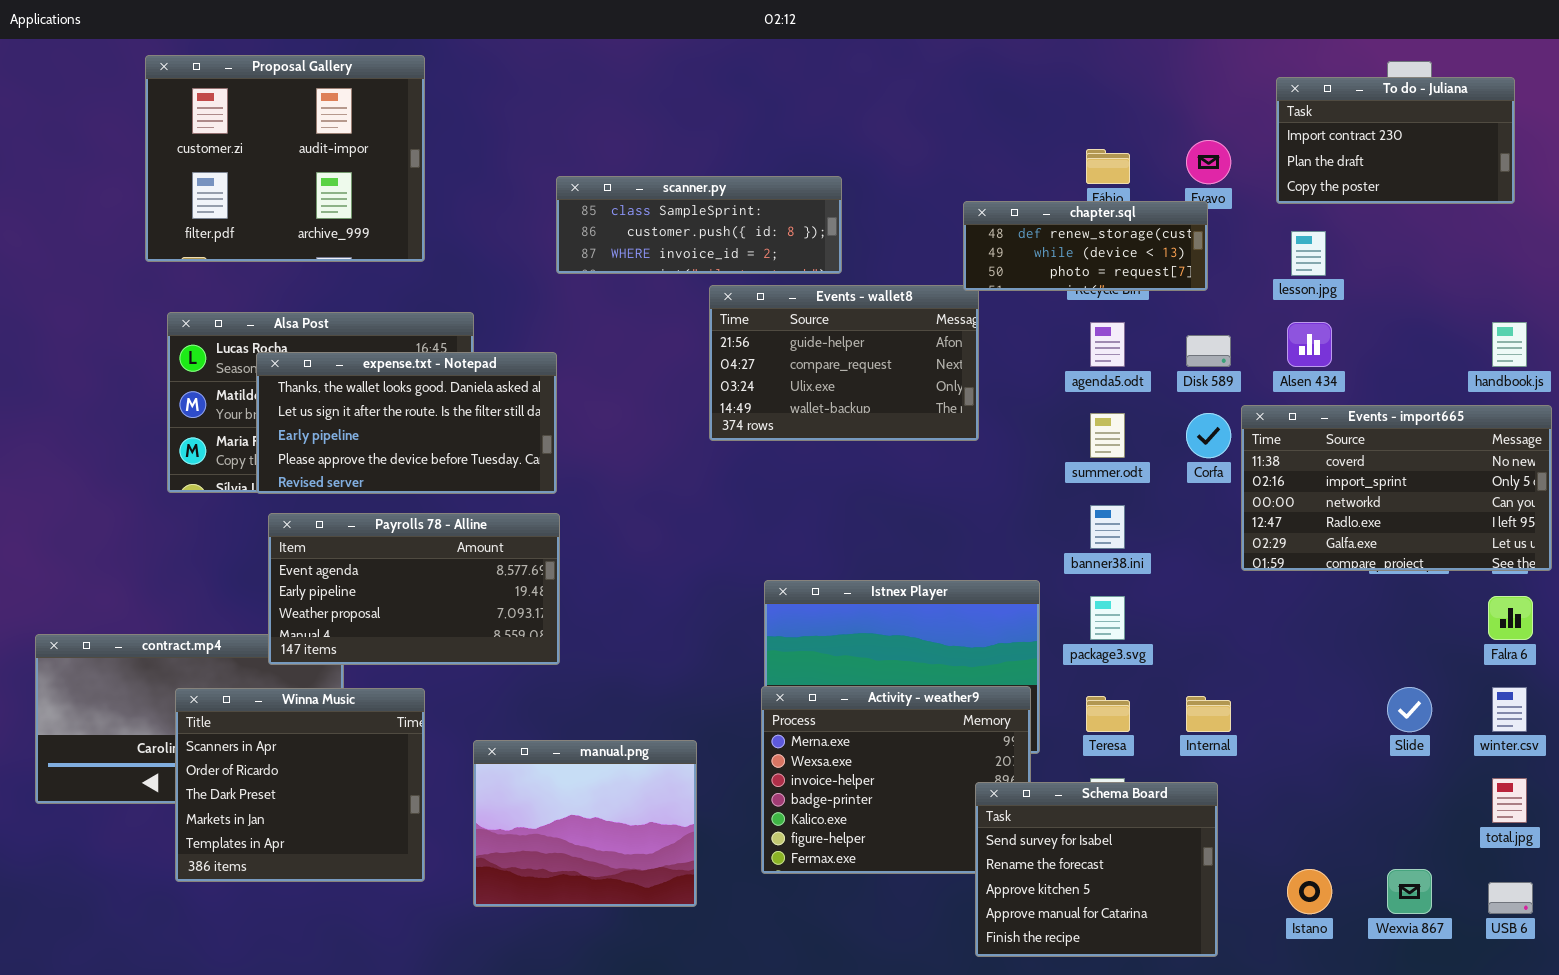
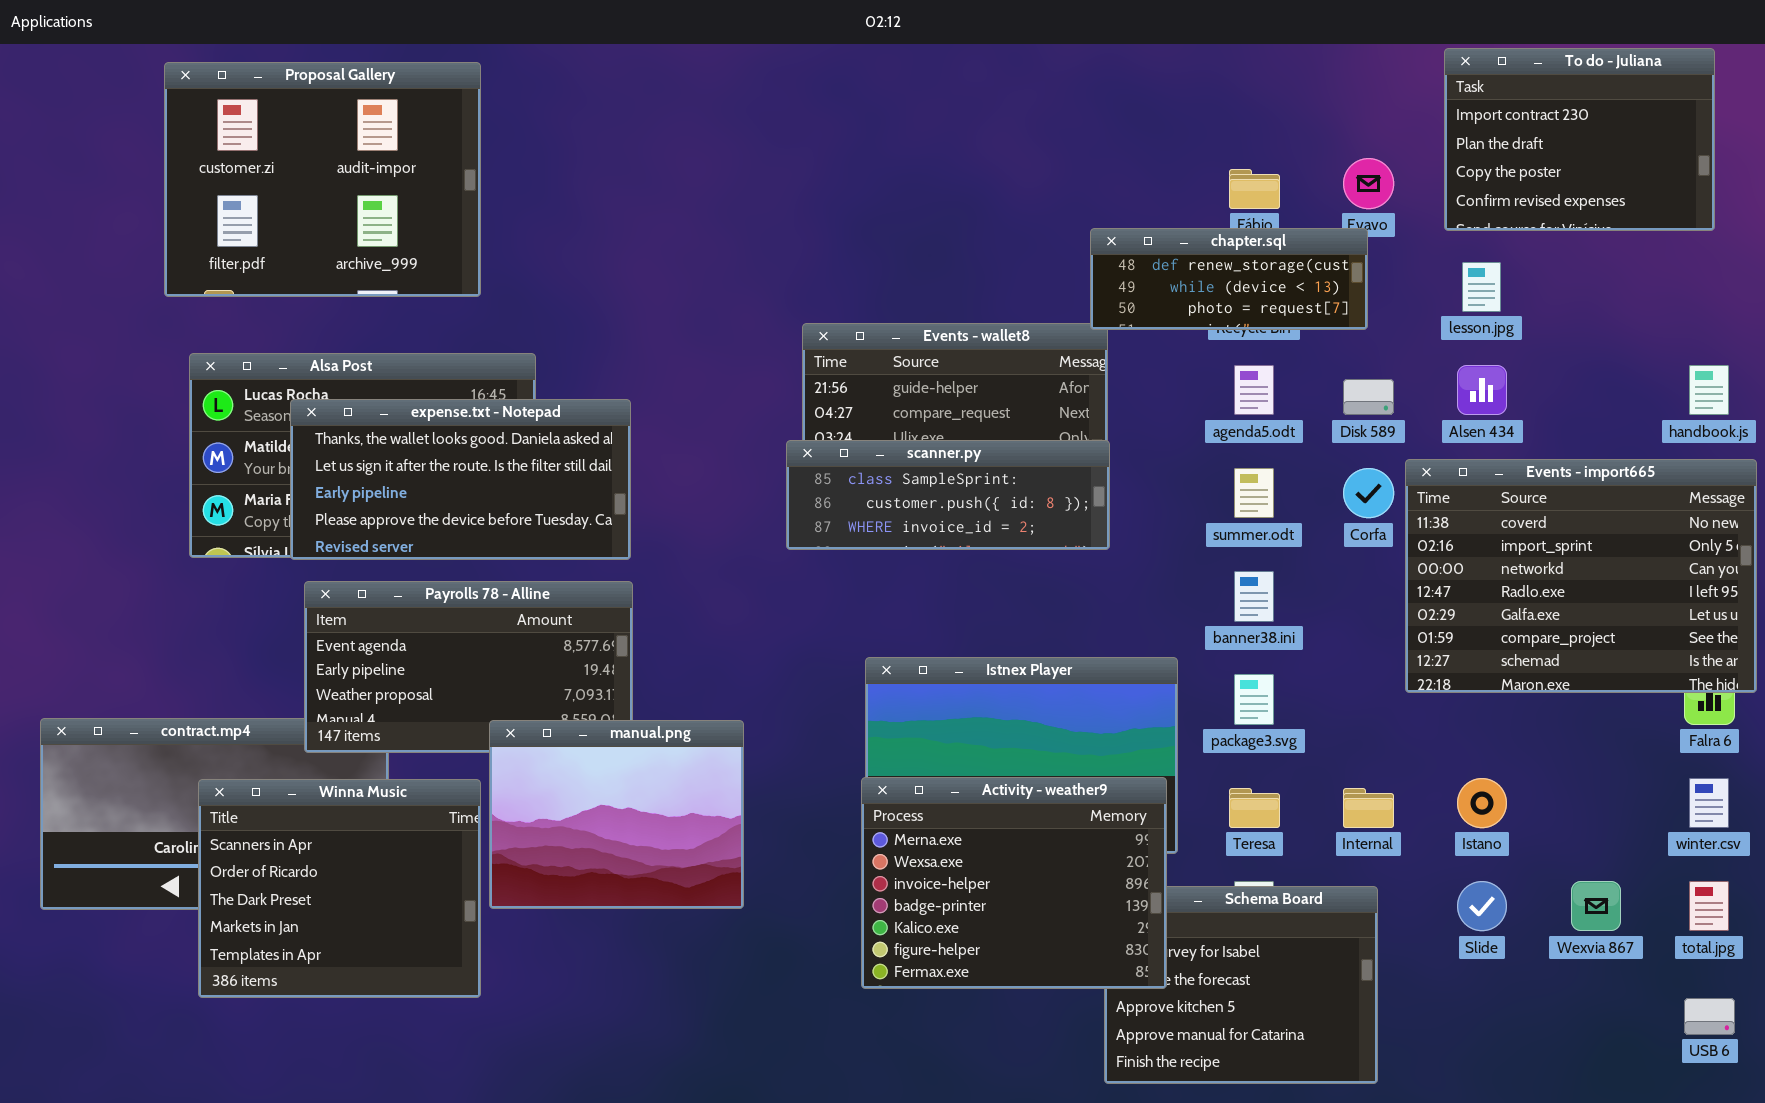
To do - Juliana: [1276,77,1515,204] -> [1444,48,1715,231], resized
scanner.py: [556,176,842,274] -> [786,440,1110,550], moved
Events - import665: [1241,405,1552,571] -> [1405,459,1757,693], resized
Activity - weather9: [761,686,1031,874] -> [861,777,1167,989], raised
Slide: [1387,687,1432,732] -> [1457,881,1507,931], moved
manual.png: [473,740,697,907] -> [489,720,744,909], moved
Istano: [1287,869,1332,914] -> [1457,778,1507,828], moved
Wexvia 867: [1387,869,1432,914] -> [1571,881,1621,931], moved

